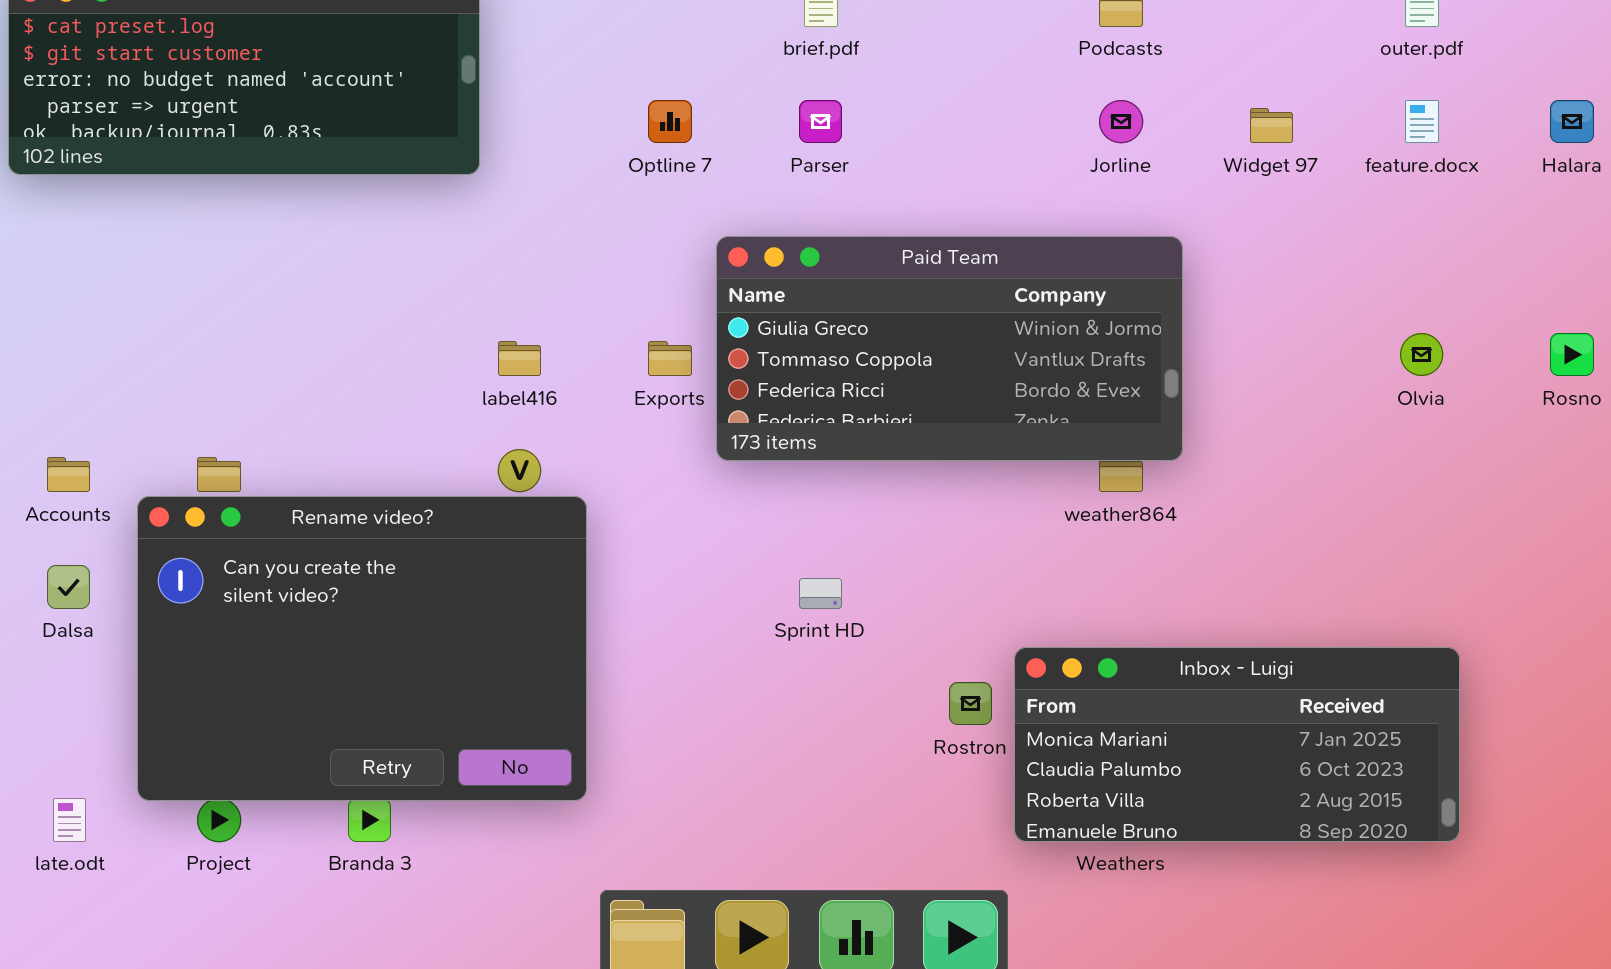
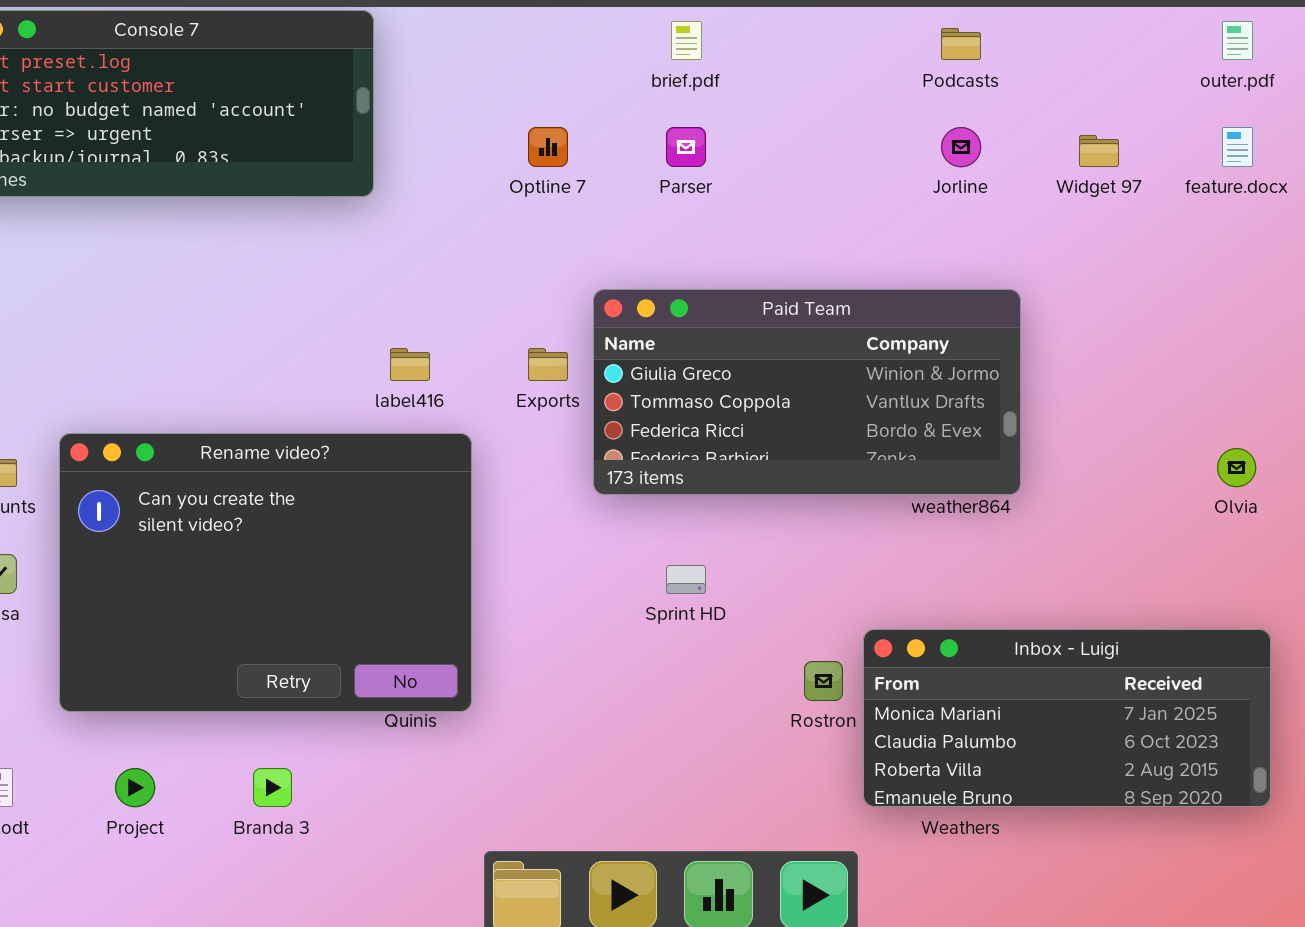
Paid Team: [716,236,1183,461] -> [593,289,1021,495], moved
Olvia: [1400,333,1443,376] -> [1217,448,1256,487], moved
Rename video?: [137,496,587,801] -> [59,433,472,712], moved

